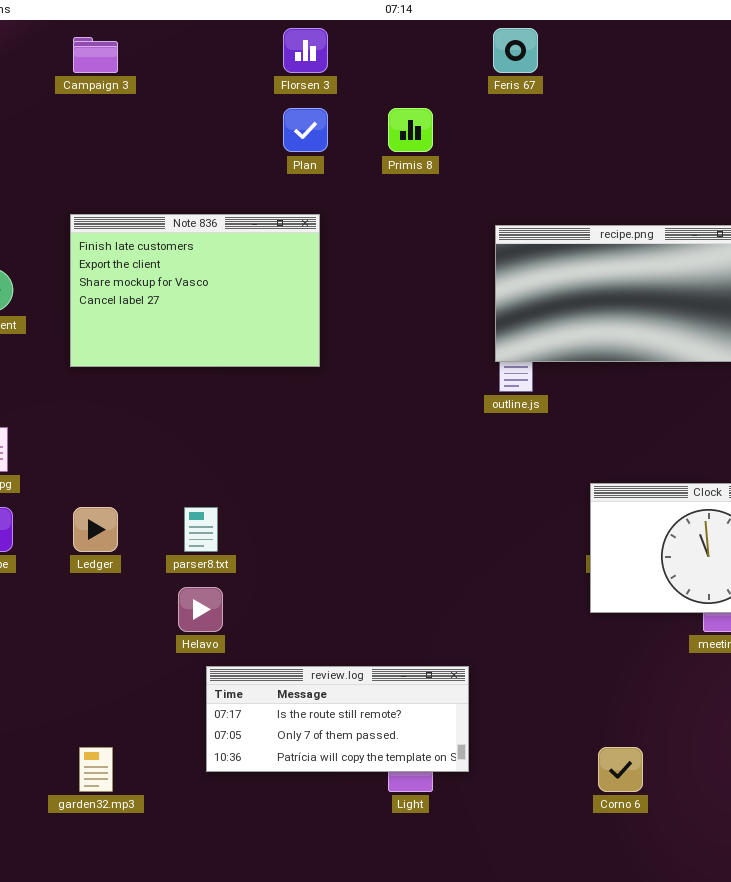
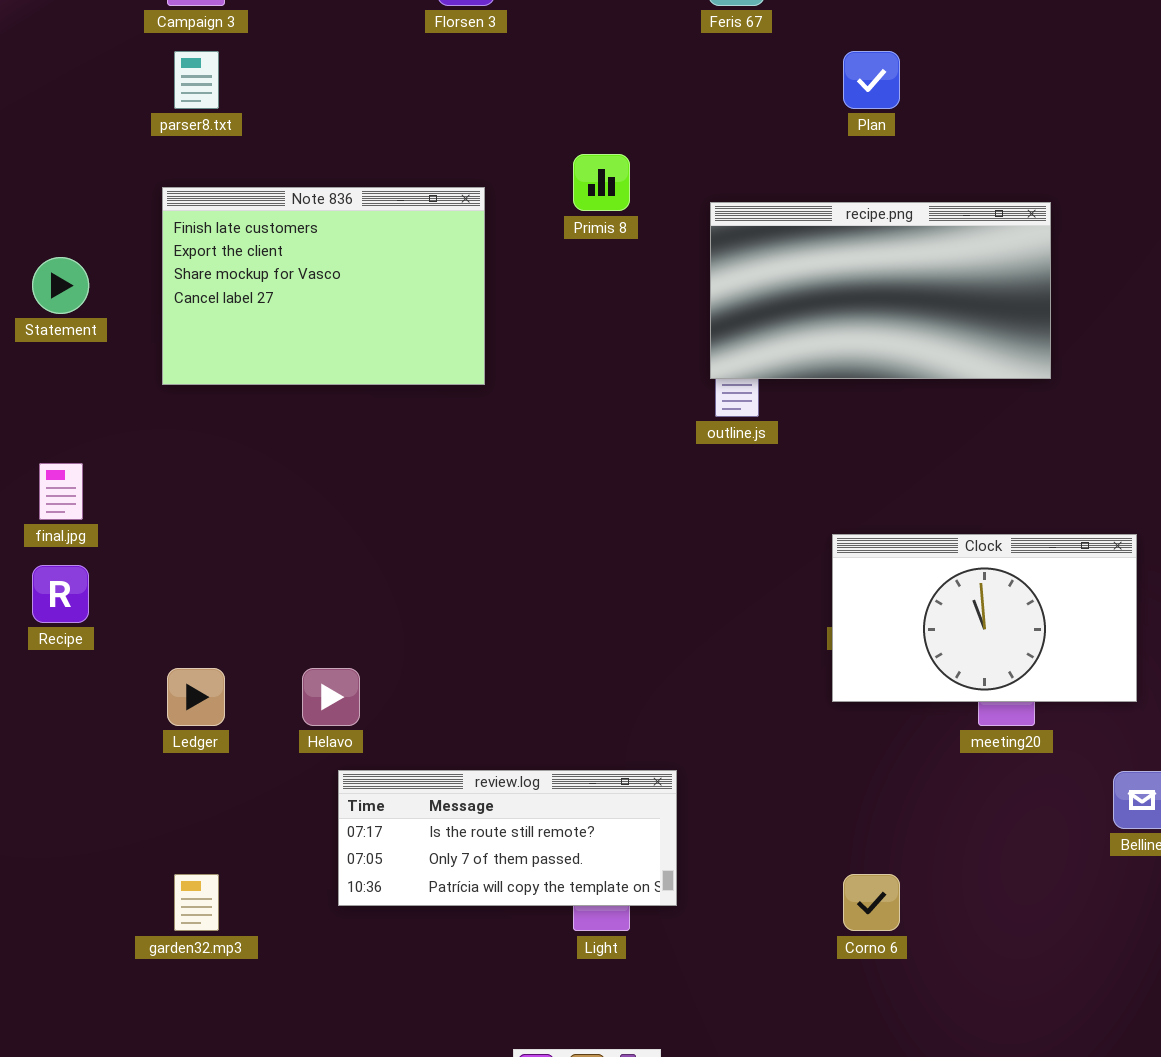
Plan: [283,108,328,152] -> [843,51,900,109], moved
Primis 8: [388,108,433,152] -> [573,154,630,211], moved
Ledger: [73,507,118,552] -> [167,668,225,726], moved
parser8.txt: [184,507,218,552] -> [174,51,219,109], moved

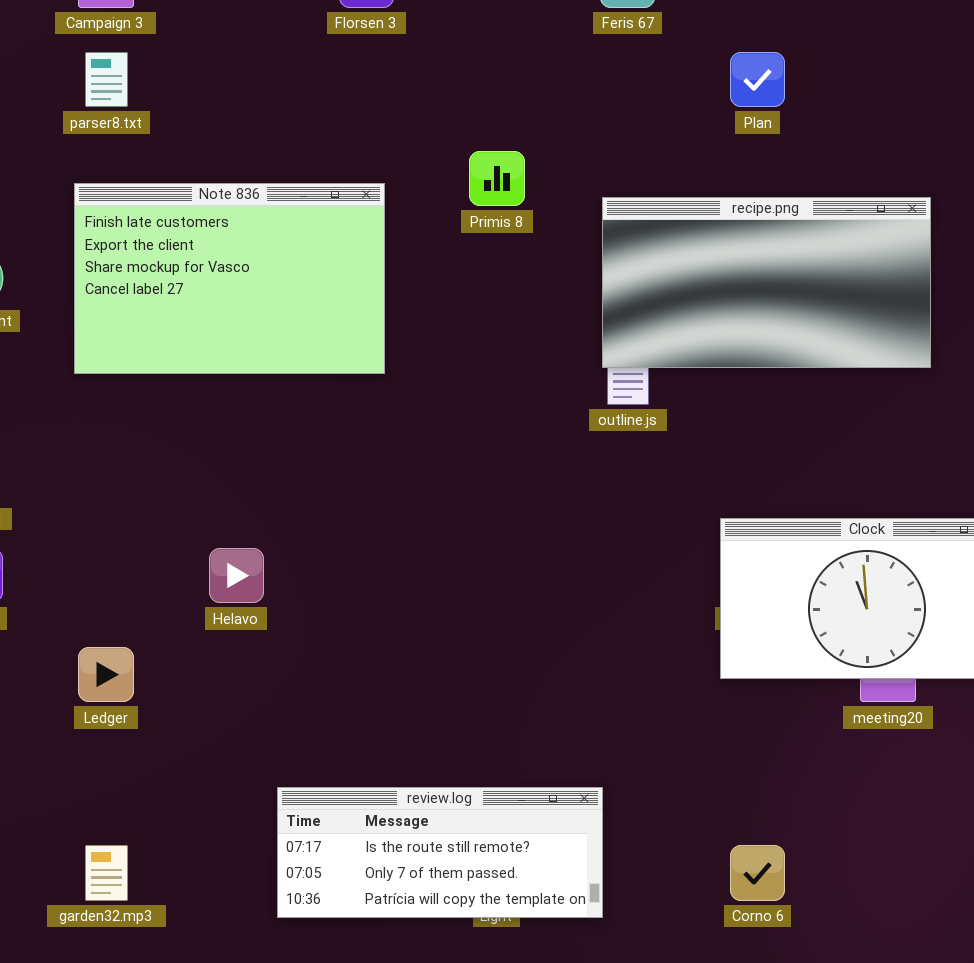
Helavo: [302,668,360,726] -> [209,548,264,603], moved
review.log: [338,770,677,906] -> [277,787,603,918], moved

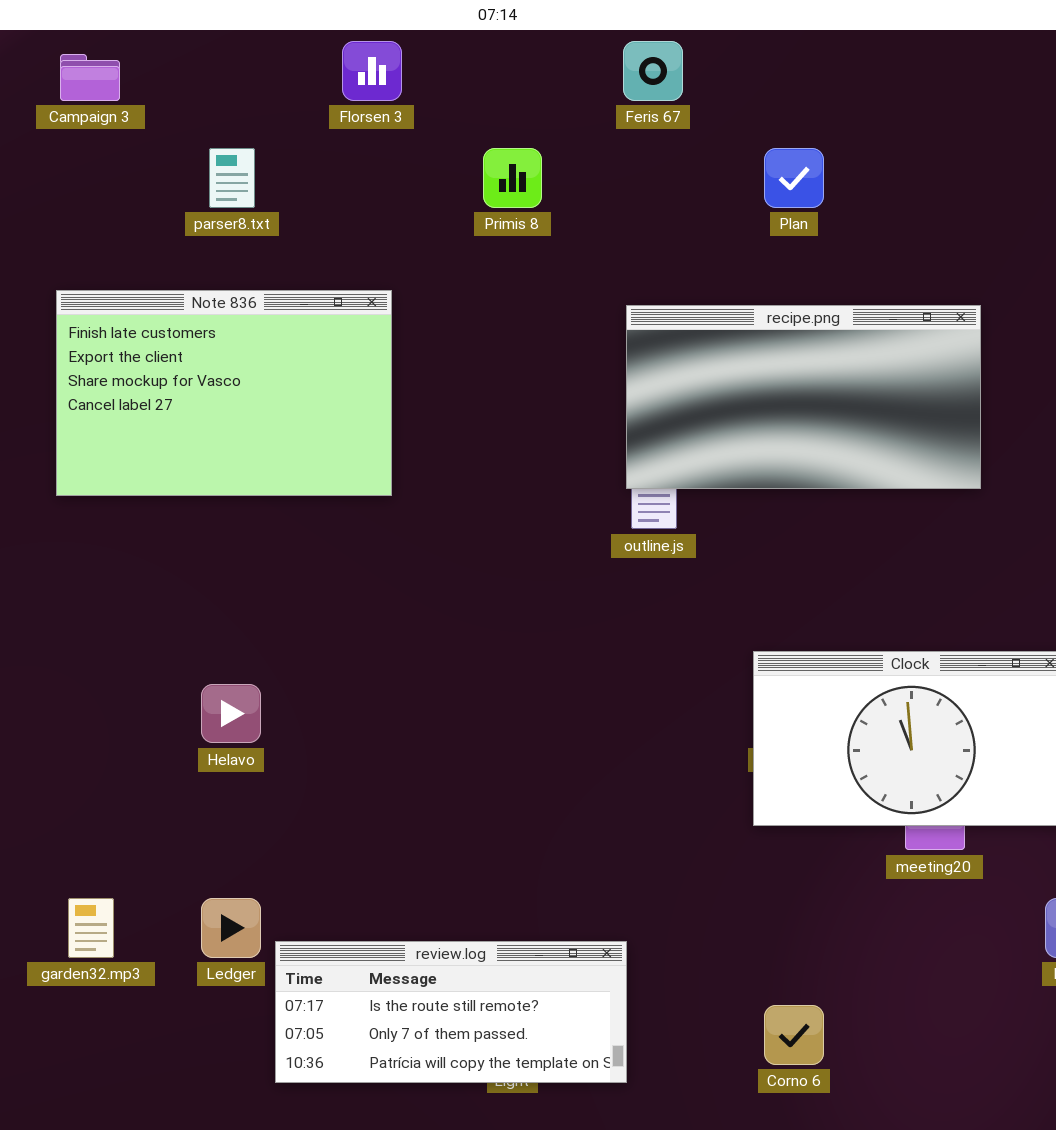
parser8.txt: [85,52,128,107] -> [209,148,255,208], moved
Primis 8: [469,151,525,206] -> [483,148,542,208], moved
Ledger: [78,647,134,702] -> [201,898,261,958], moved
garden32.mp3: [85,845,128,901] -> [68,898,114,958], moved

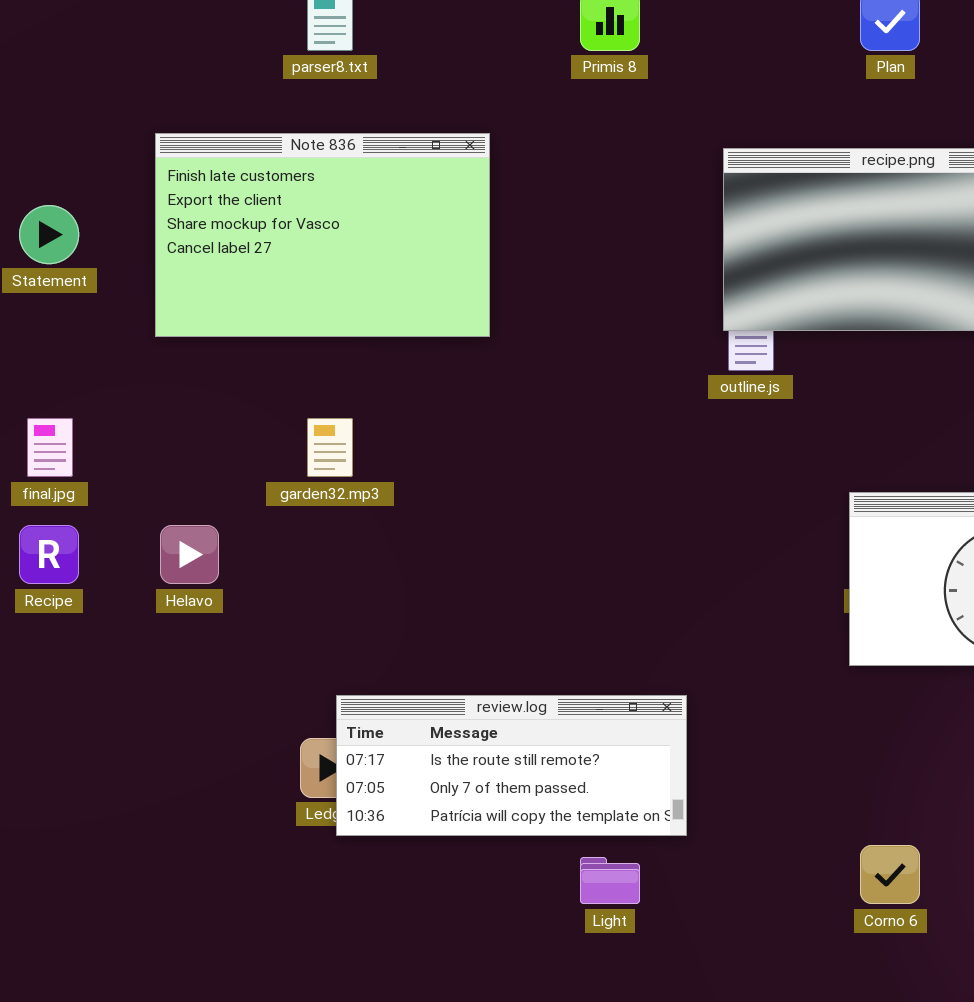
Helavo: [201,684,261,743] -> [160,525,219,584], moved
garden32.mp3: [68,898,114,958] -> [307,418,353,477], moved
review.log: [275,941,627,1083] -> [336,695,687,836], moved

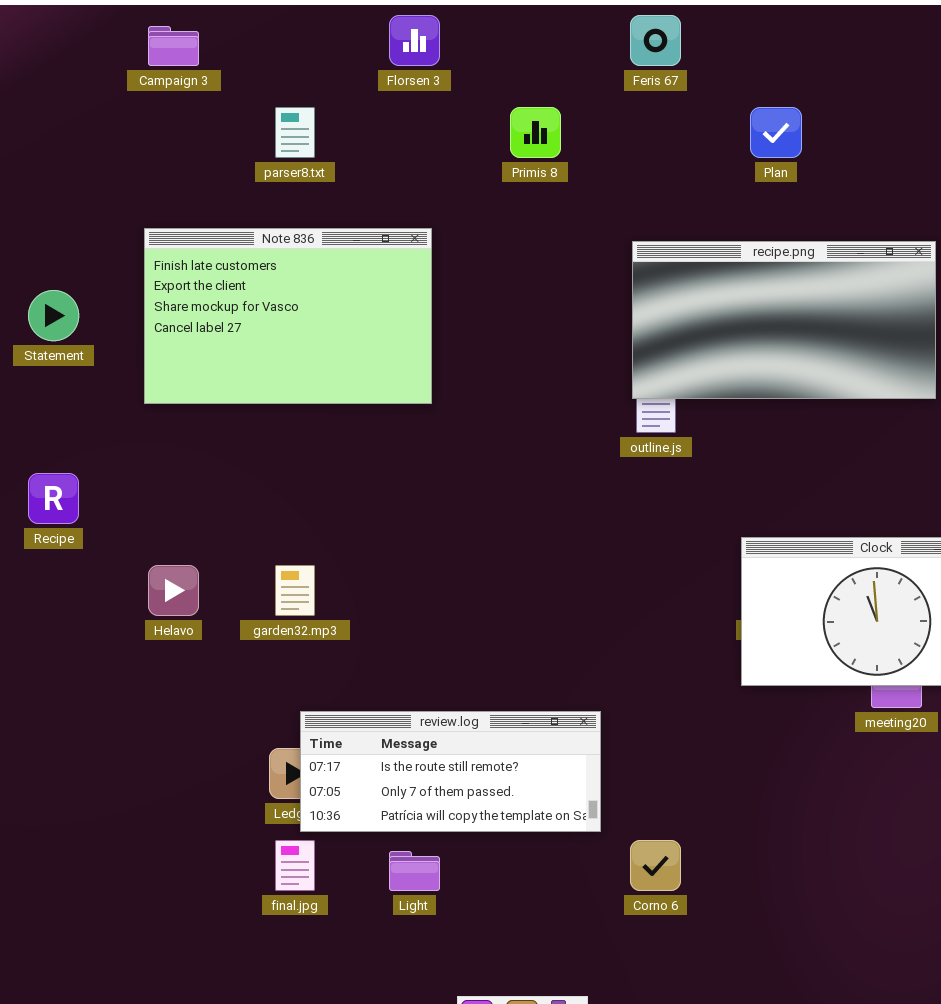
final.jpg: [27,418,73,477] -> [275,840,315,891], moved
garden32.mp3: [307,418,353,477] -> [275,565,315,616], moved
Recipe: [19,525,79,584] -> [28,473,79,524], moved
Corno 6: [860,845,920,904] -> [630,840,681,891], moved
Light: [580,857,640,904] -> [389,851,440,891], moved

